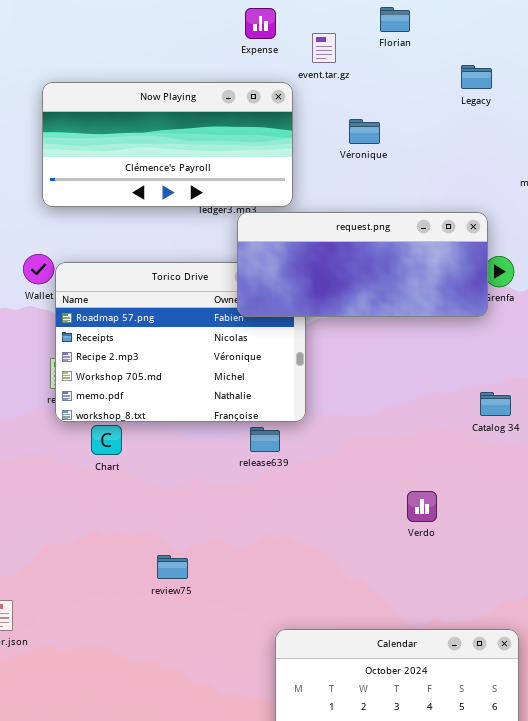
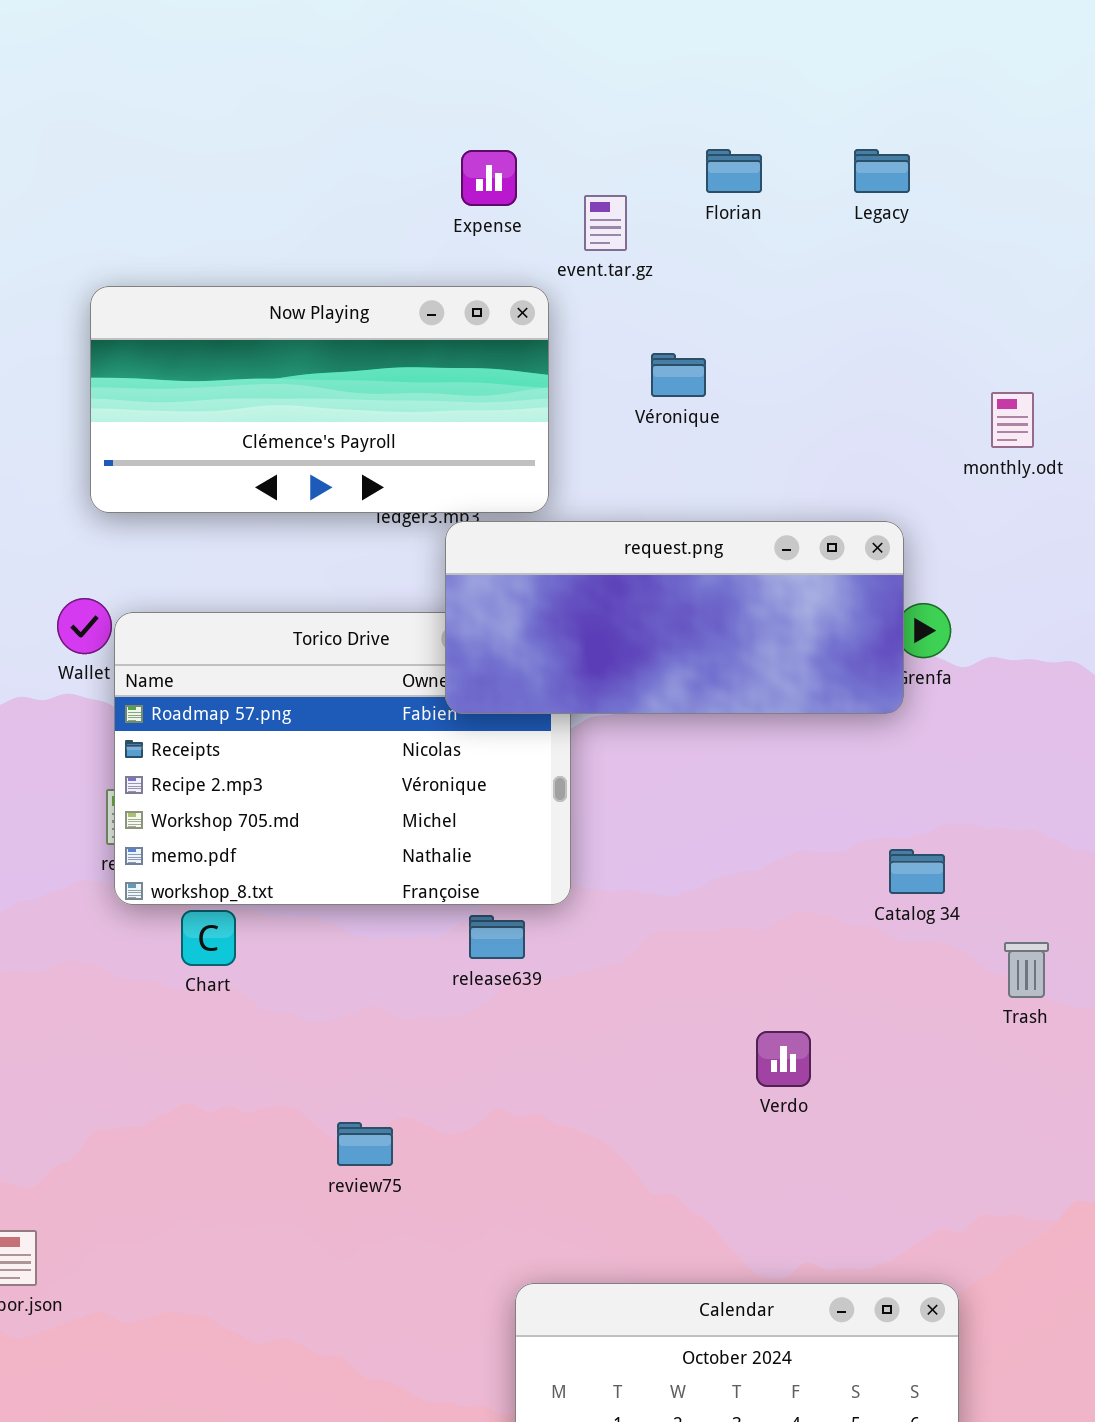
Legacy: [461,65,492,89] -> [854,149,910,193], moved
review75: [157,555,188,579] -> [337,1122,393,1166], moved

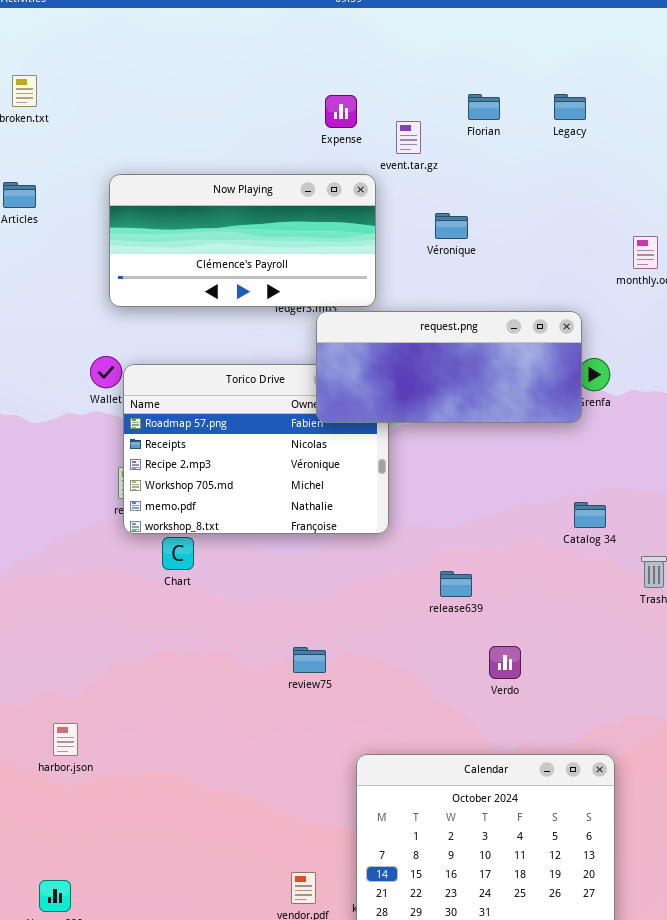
release639: [469,915,525,959] -> [440,571,472,597], moved
Verdo: [756,1031,811,1087] -> [489,646,521,679], moved
review75: [337,1122,393,1166] -> [293,647,326,673], moved

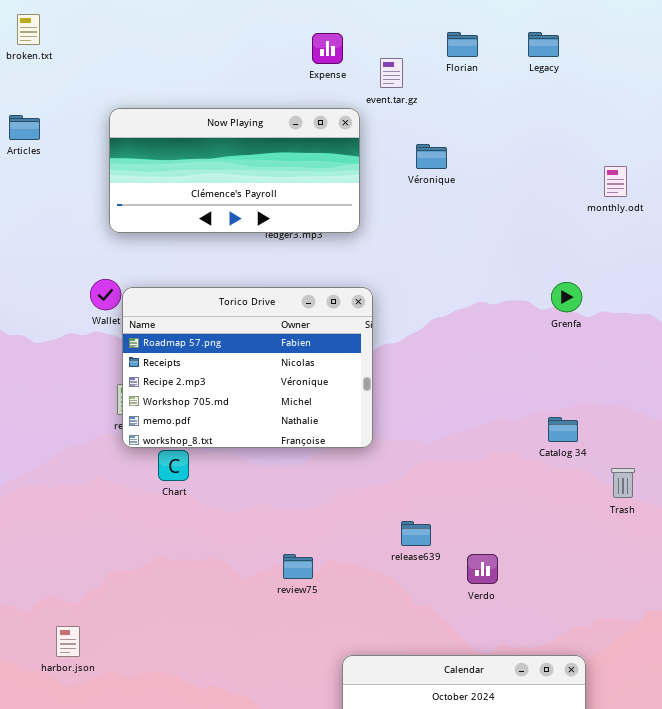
request.png: [316,311,582,423] -> none, closed
release639: [440,571,472,597] -> [401,521,431,546], moved

